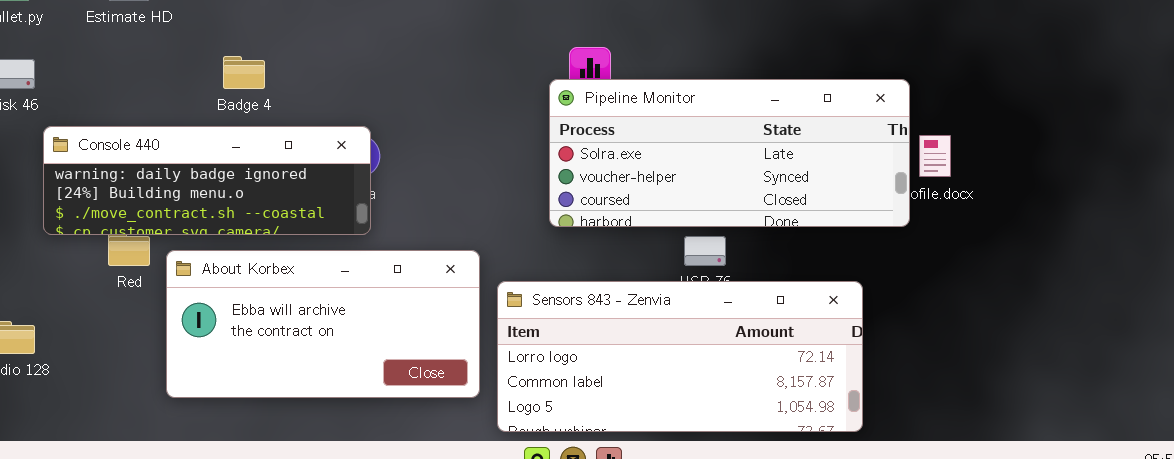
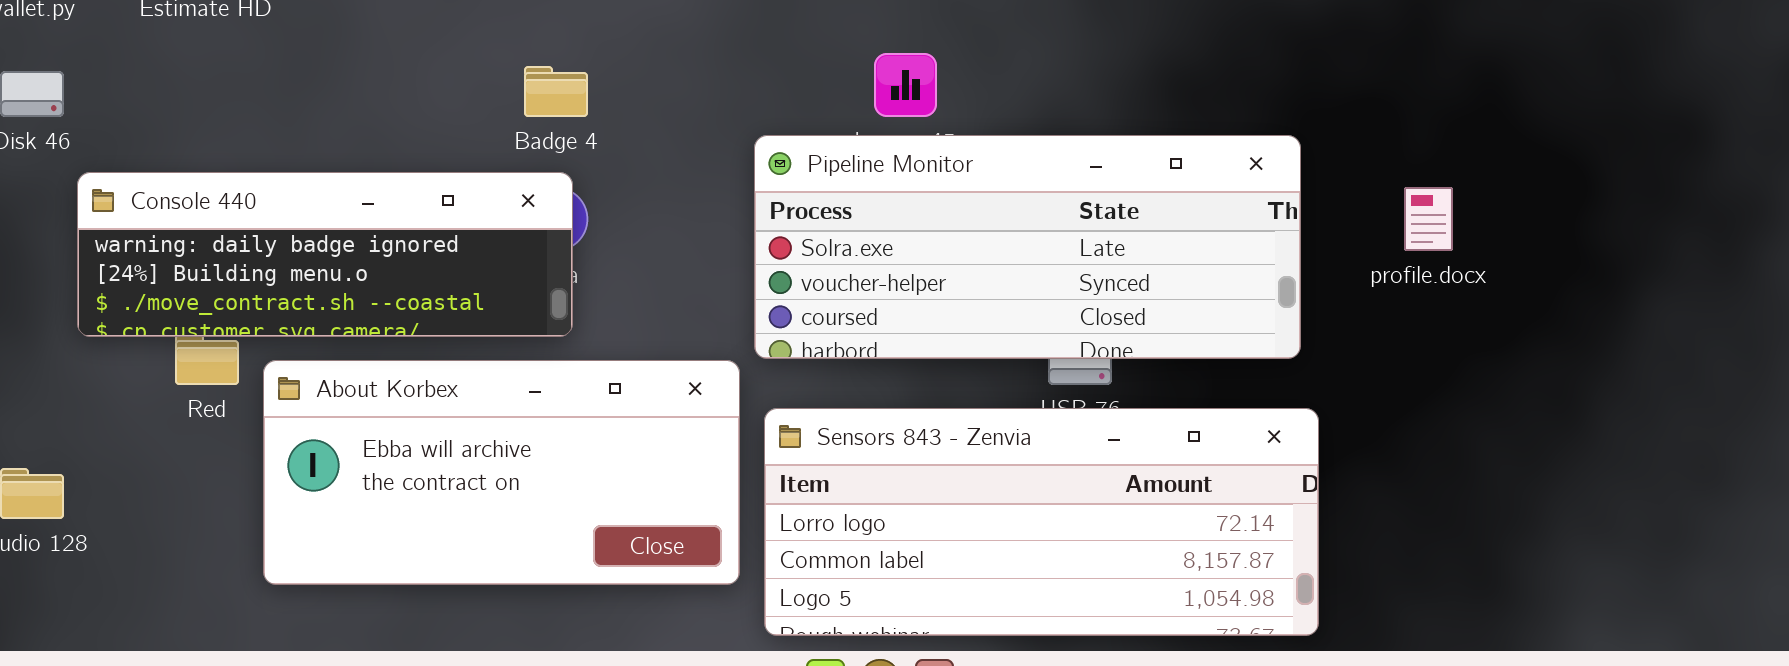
Badge 4: [223,56,265,89] -> [524,66,588,117], moved
Pipeline Monitor: [549,79,910,227] -> [754,135,1301,359], moved

